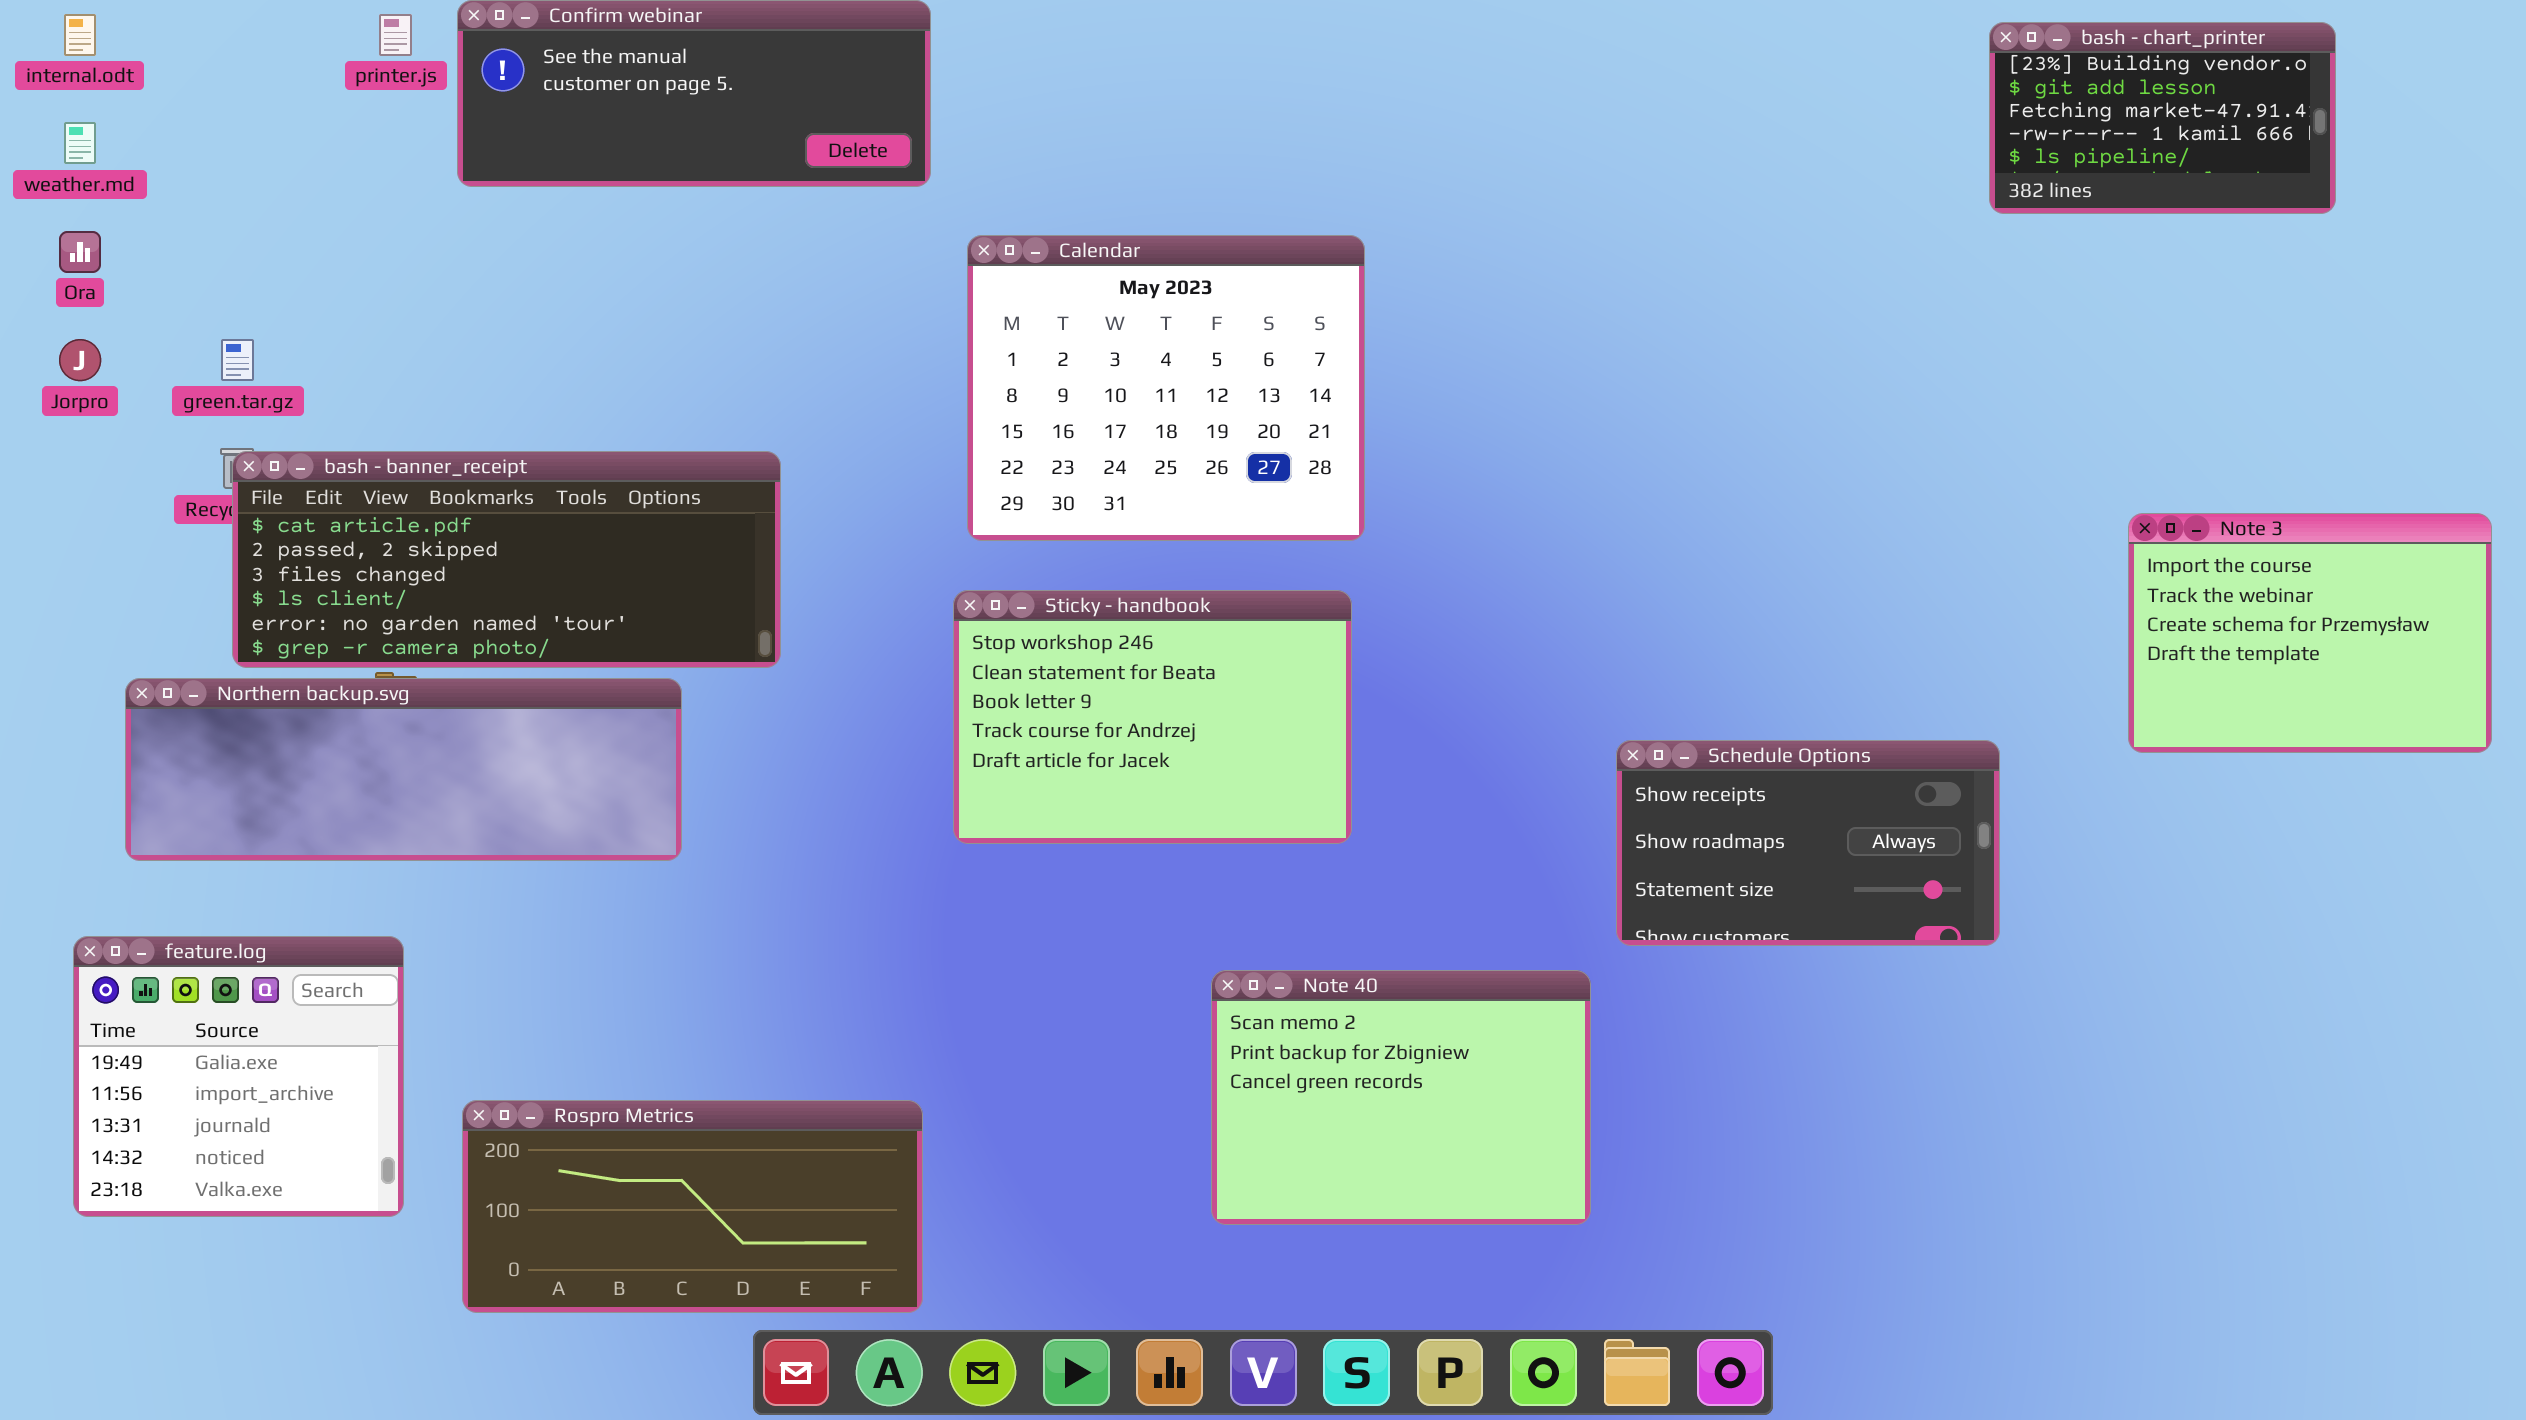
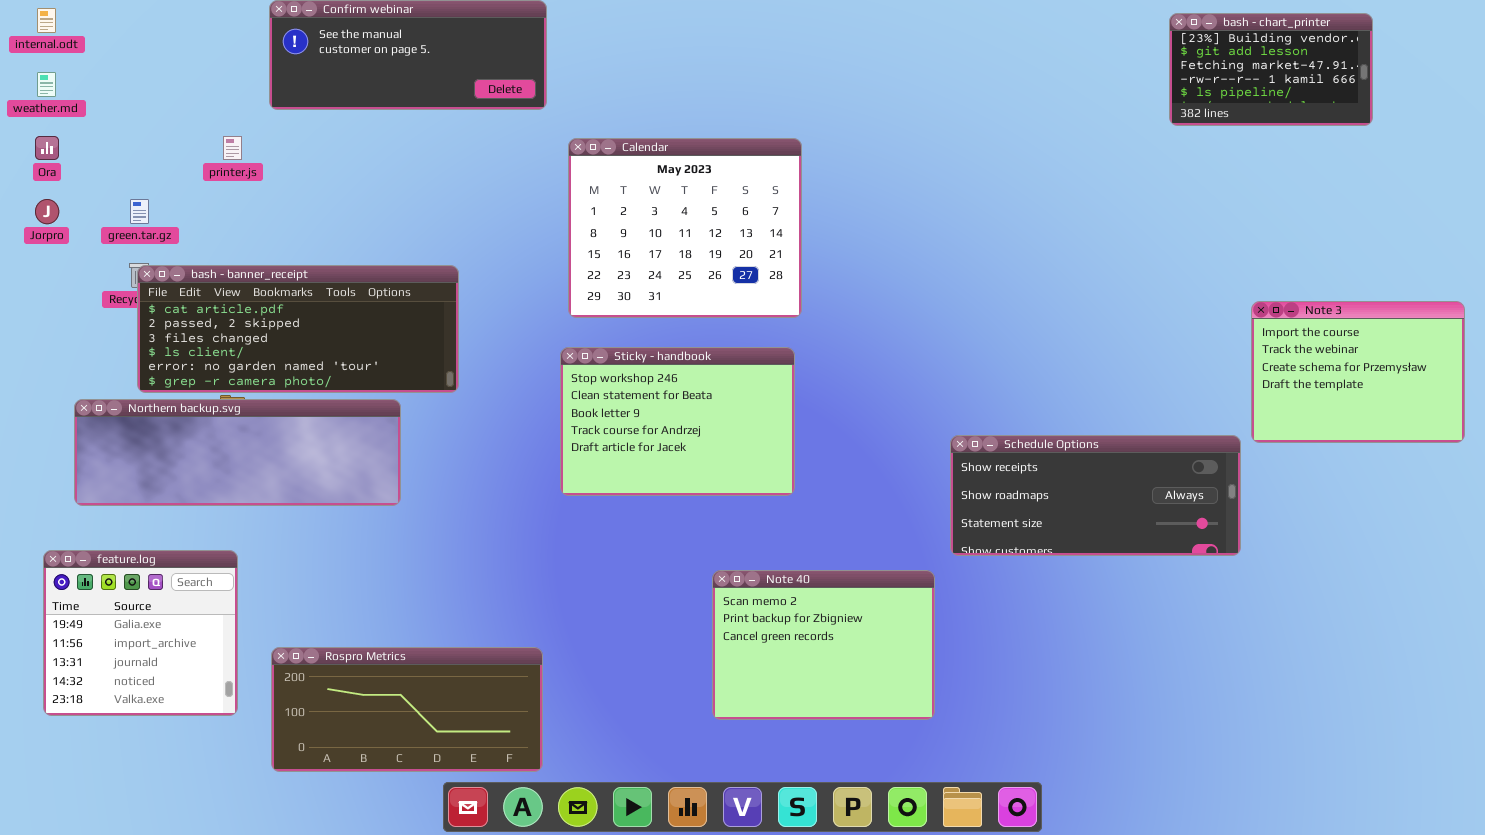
printer.js: [379,14,412,56] -> [223,136,242,160], moved
Schedule Options: [1616,740,2000,946] -> [950,435,1241,556], resized

